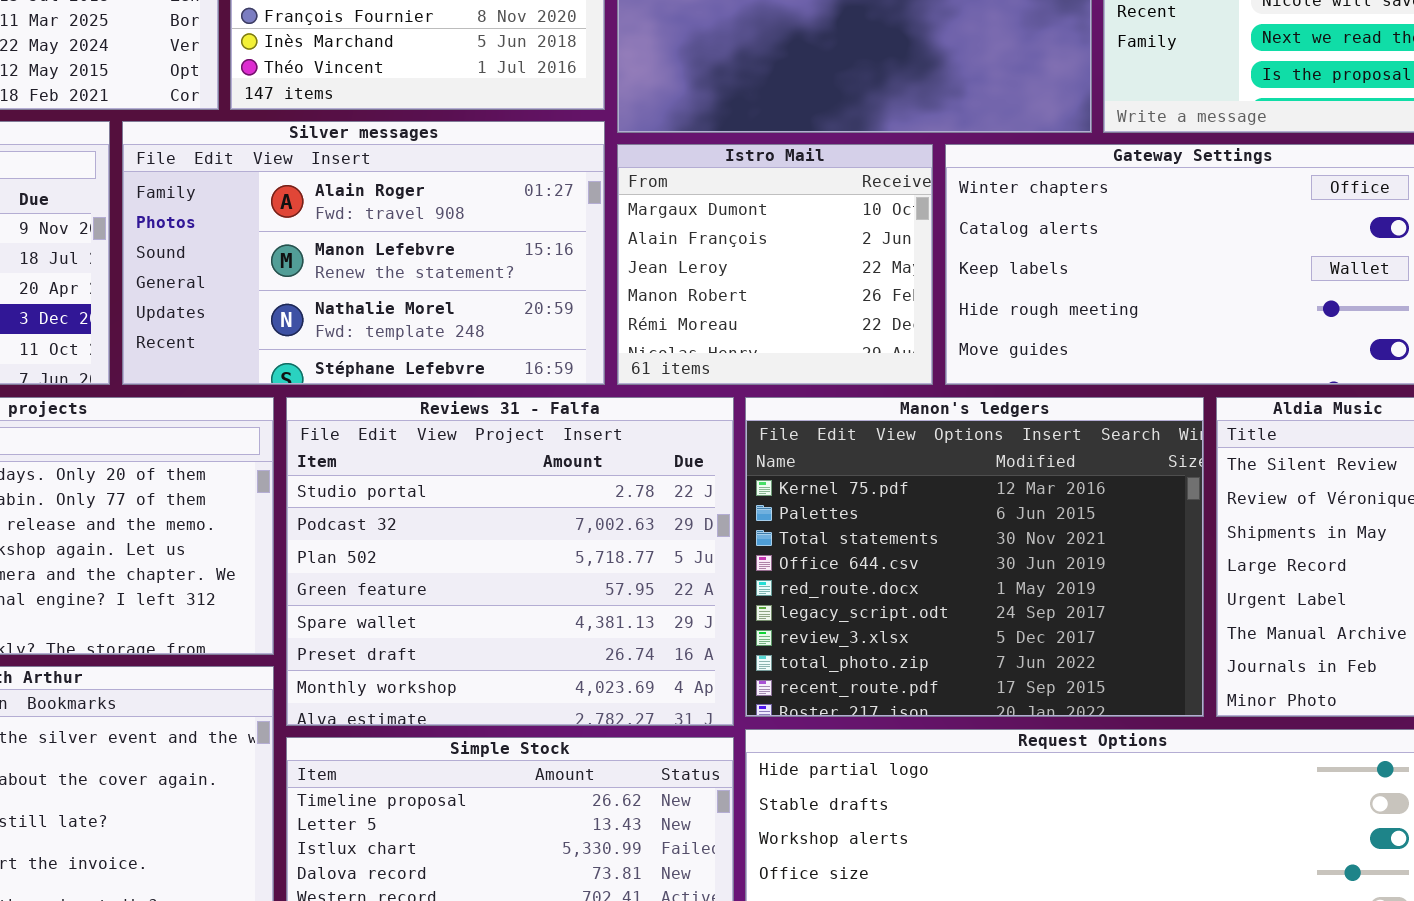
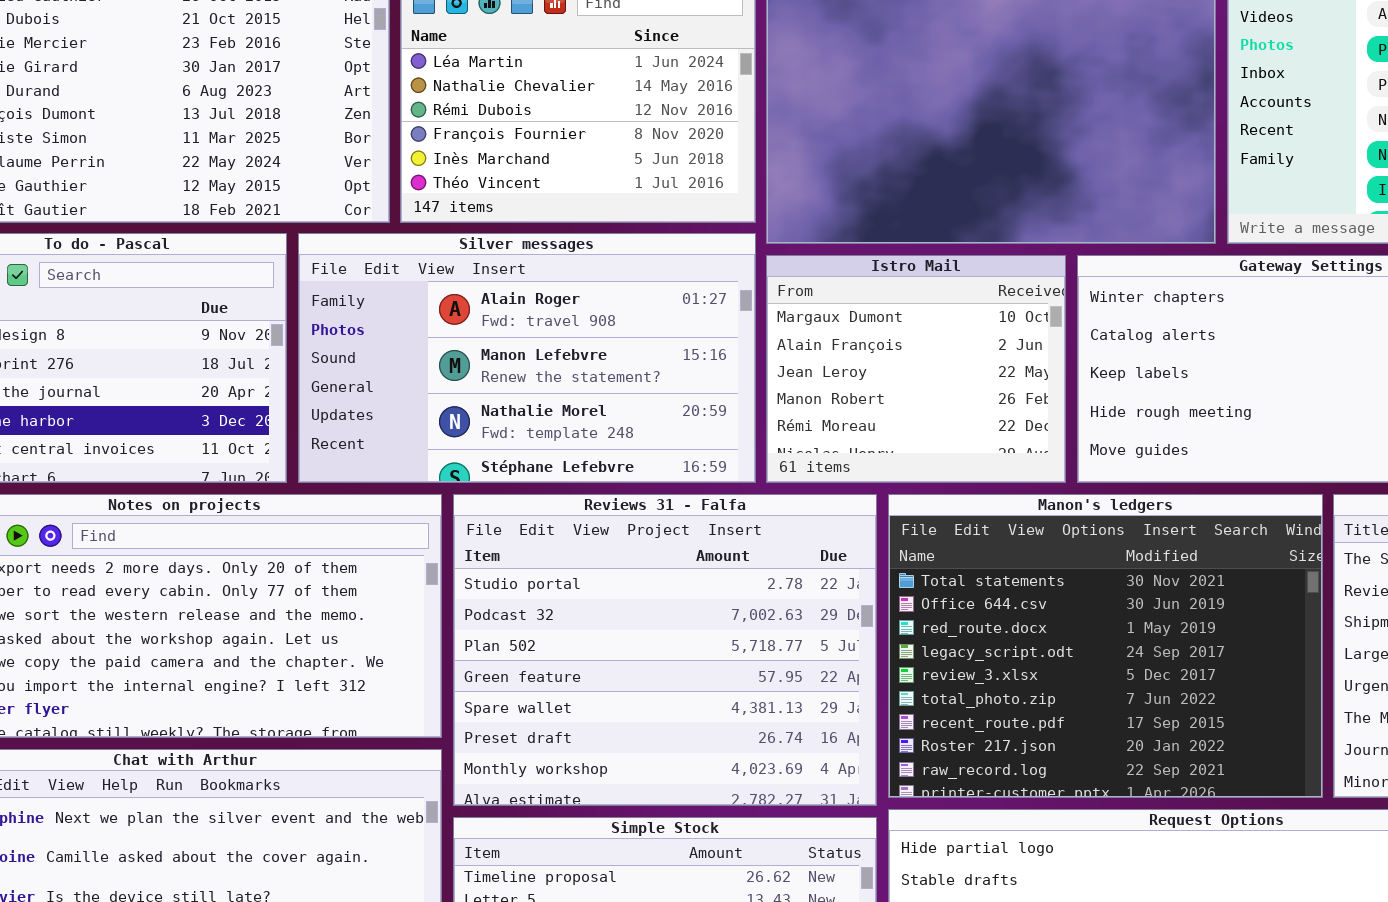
Manon's ledgers: [745,397,1204,717] -> [888,494,1323,798], scrolled down 2 rows

